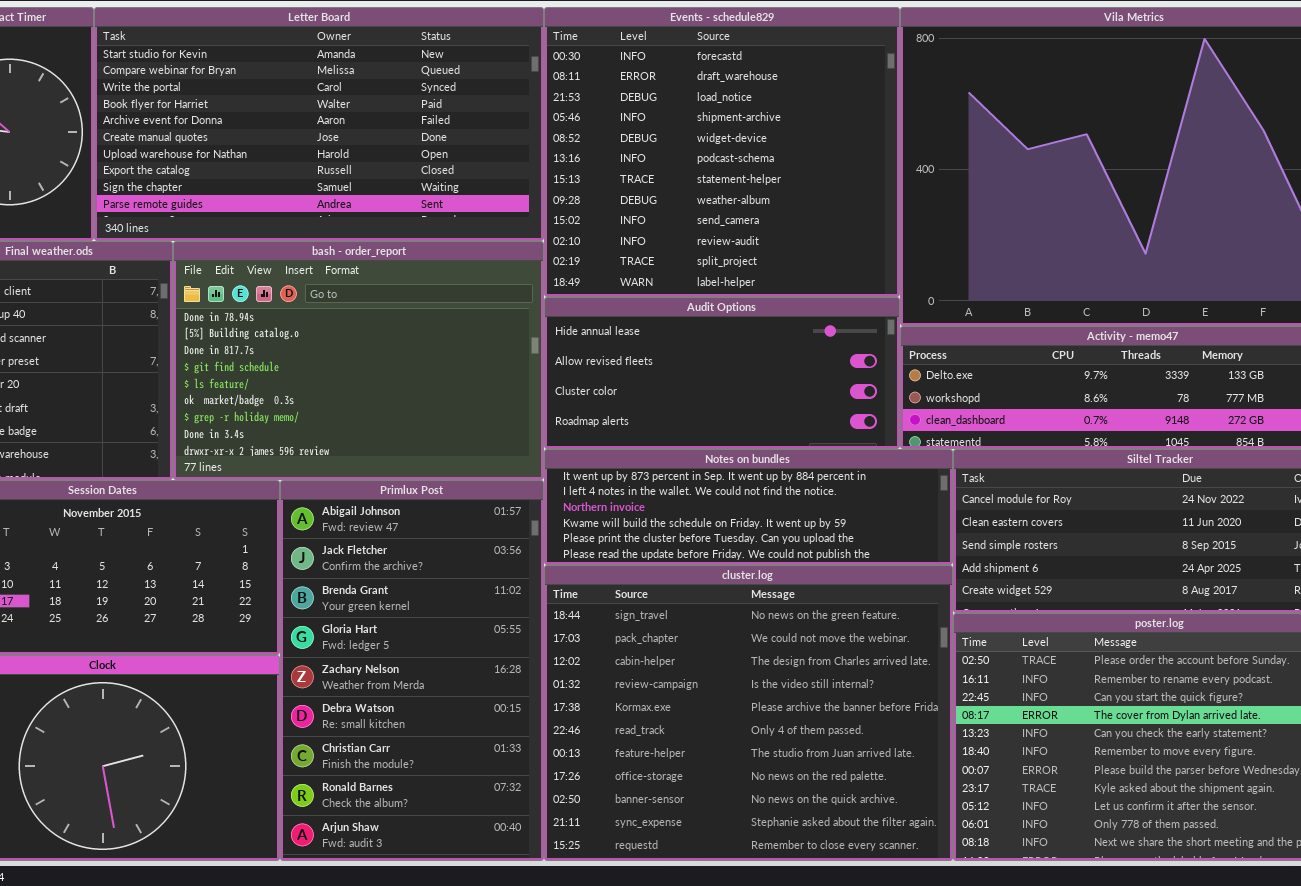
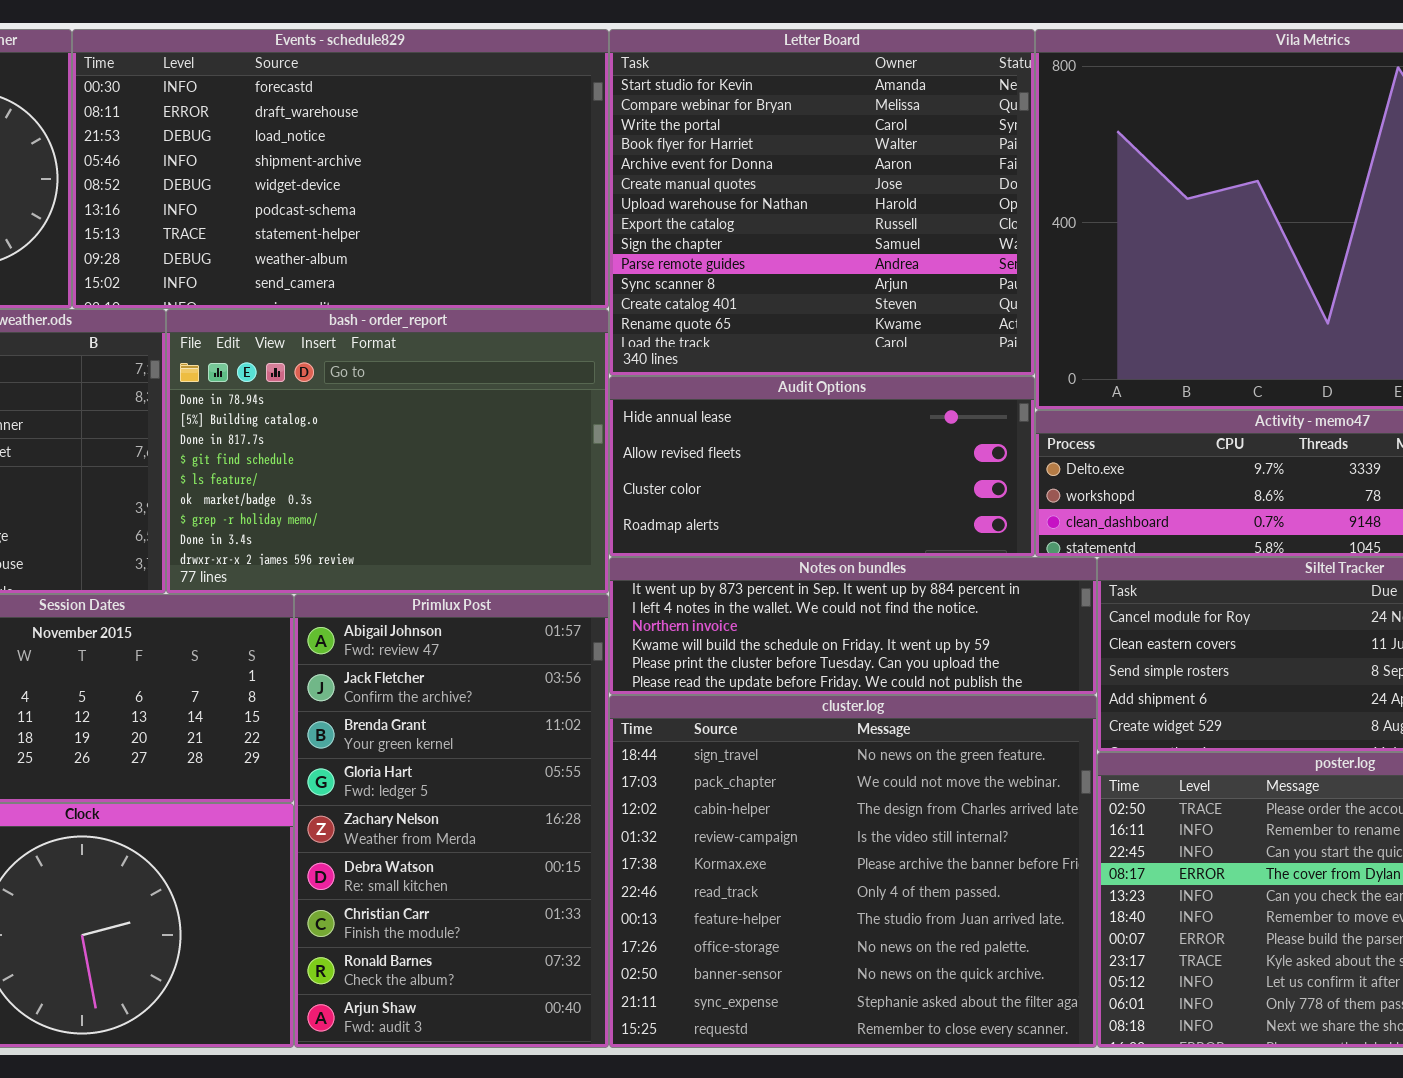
Letter Board: [94,7,544,241] -> [609,29,1035,376], moved, resized
Events - schedule829: [544,7,900,297] -> [72,29,609,309], moved, resized

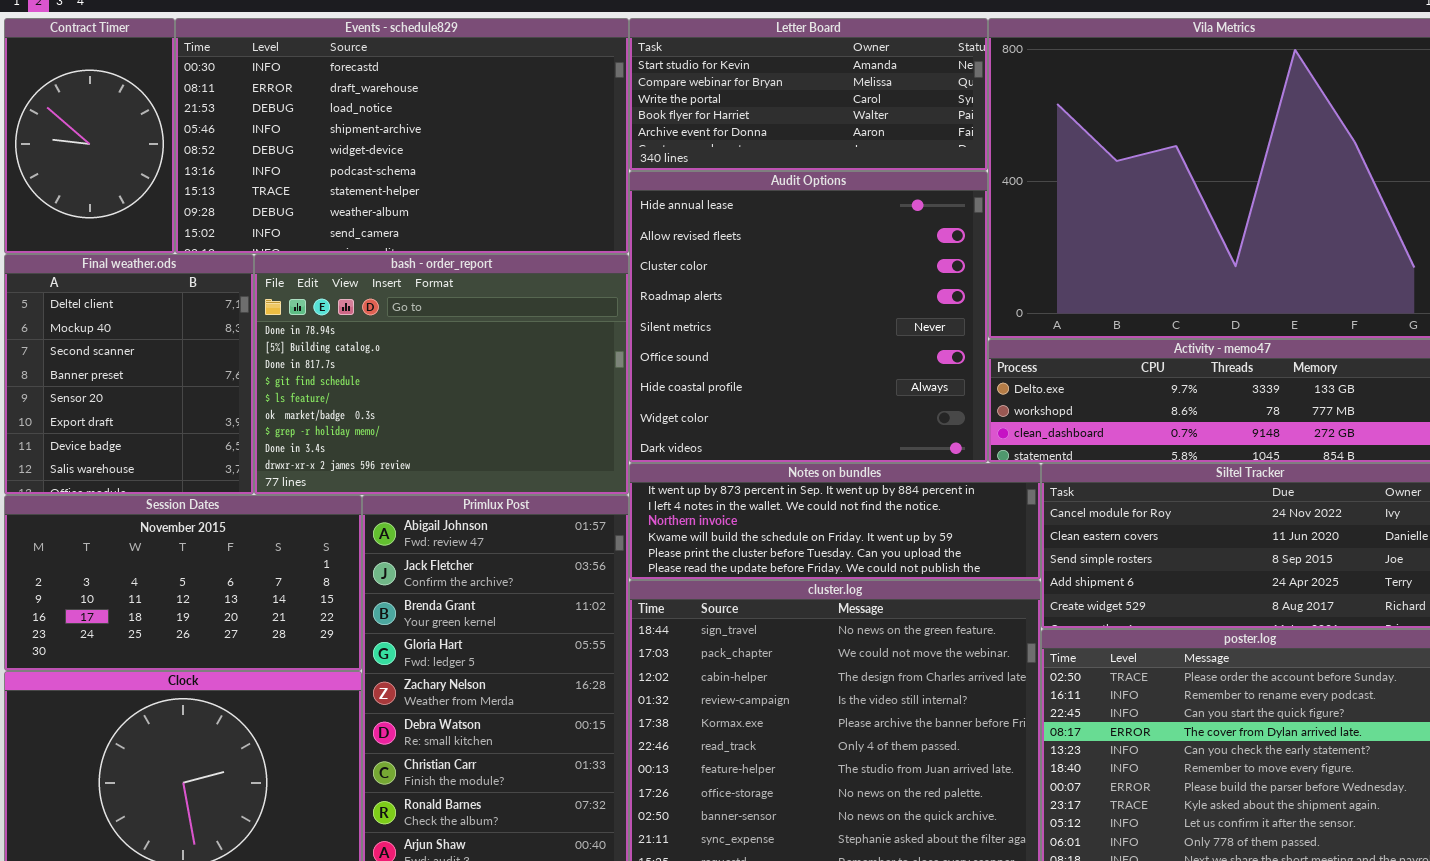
Letter Board: [609,29,1035,376] -> [629,18,988,171], resized
Audit Options: [609,376,1035,557] -> [629,171,988,463], resized

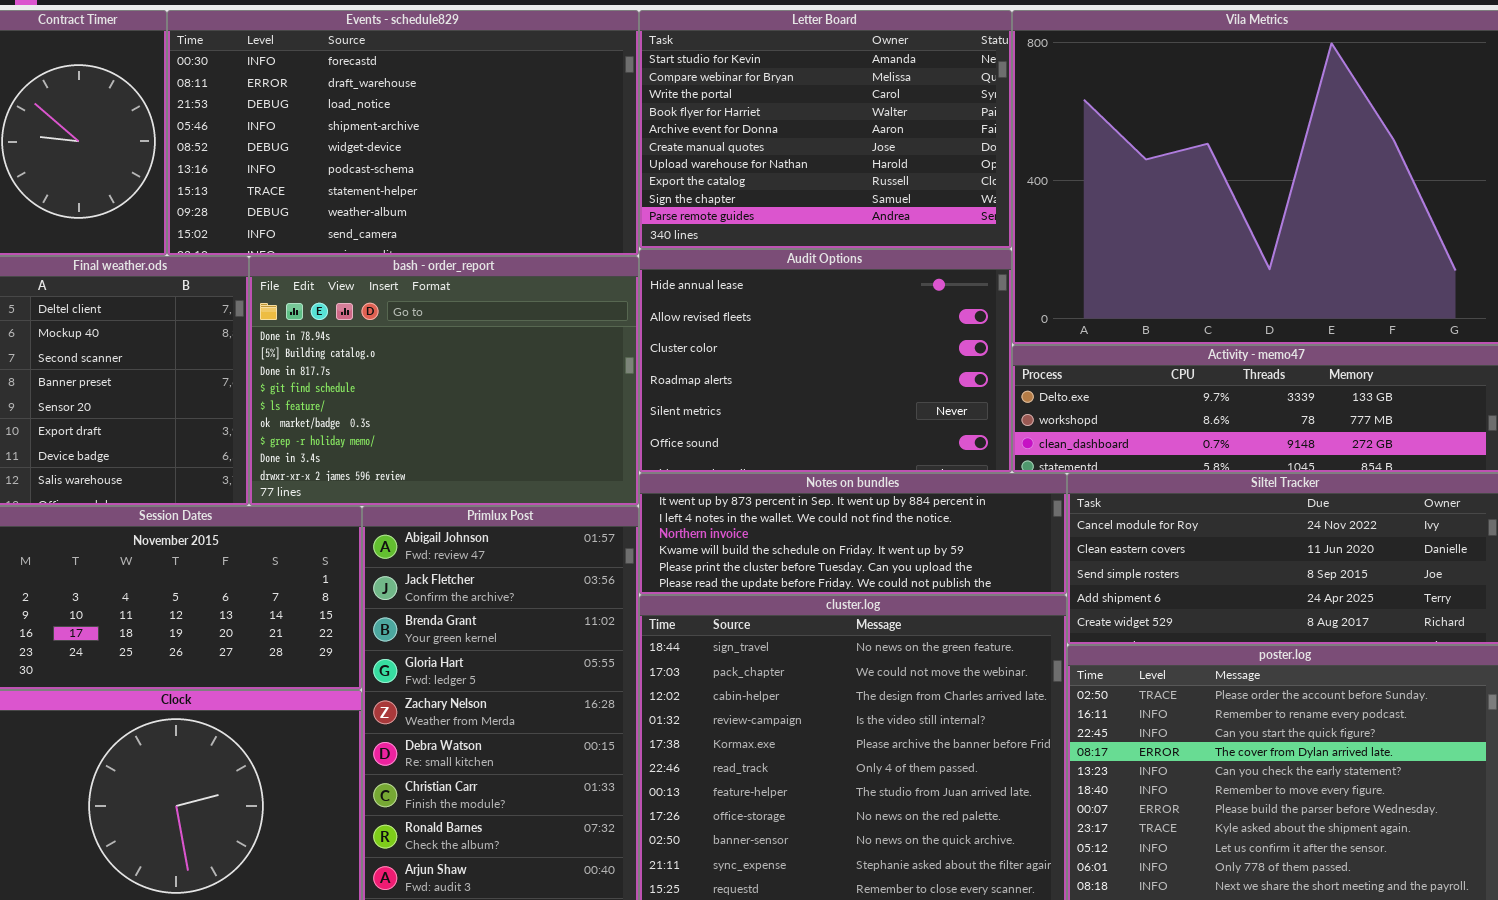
Letter Board: [629,18,988,171] -> [639,10,1012,249], resized
Audit Options: [629,171,988,463] -> [639,249,1012,473], resized

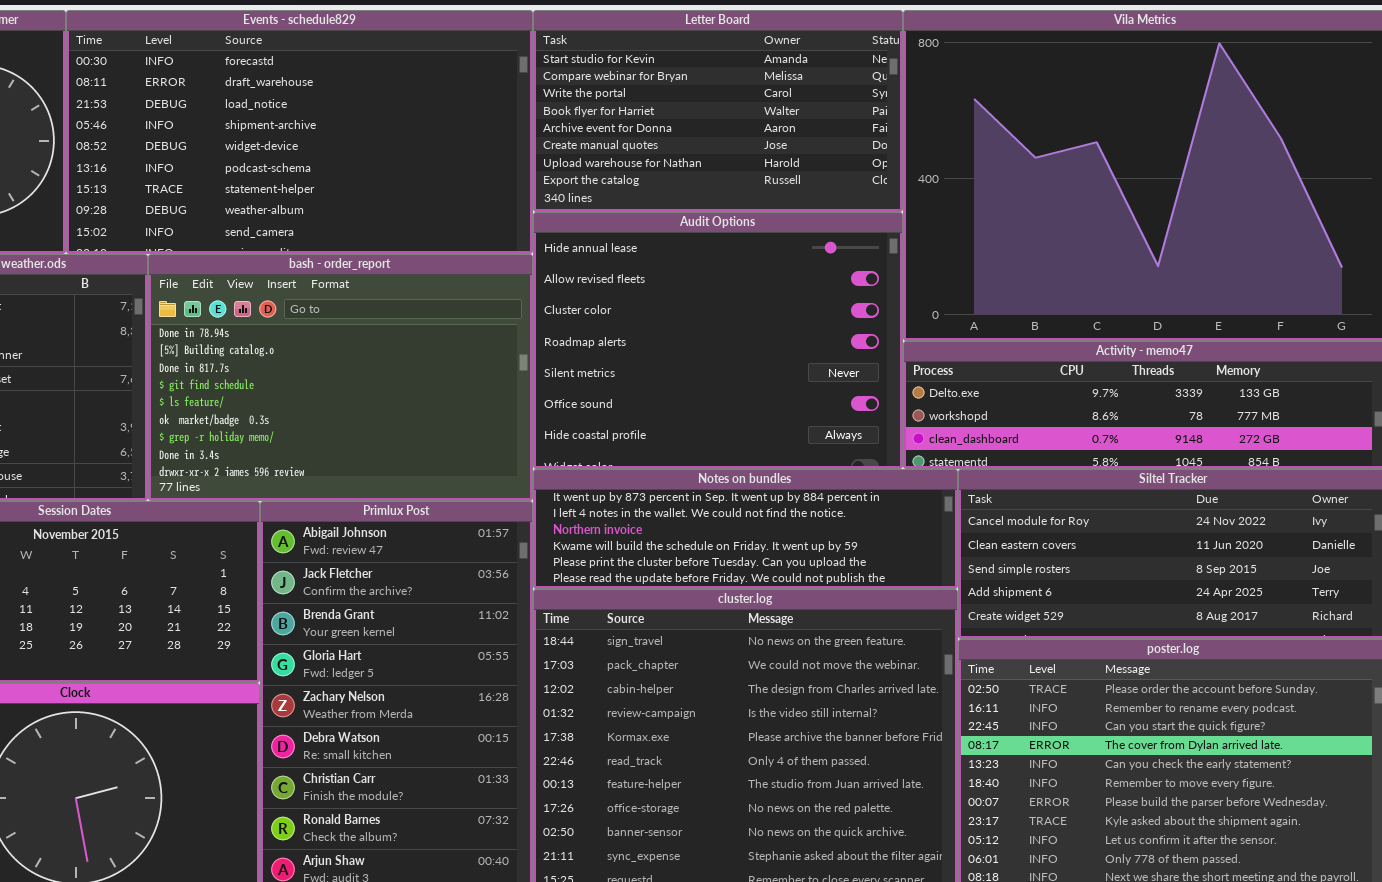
Letter Board: [639,10,1012,249] -> [533,10,903,212], resized
Audit Options: [639,249,1012,473] -> [533,212,903,469], resized

